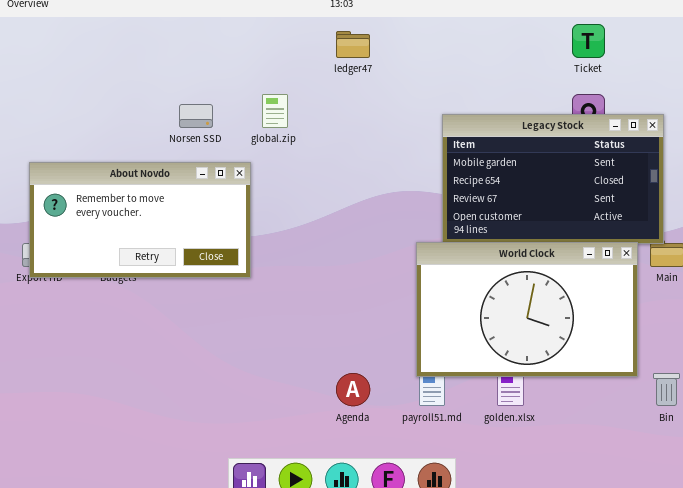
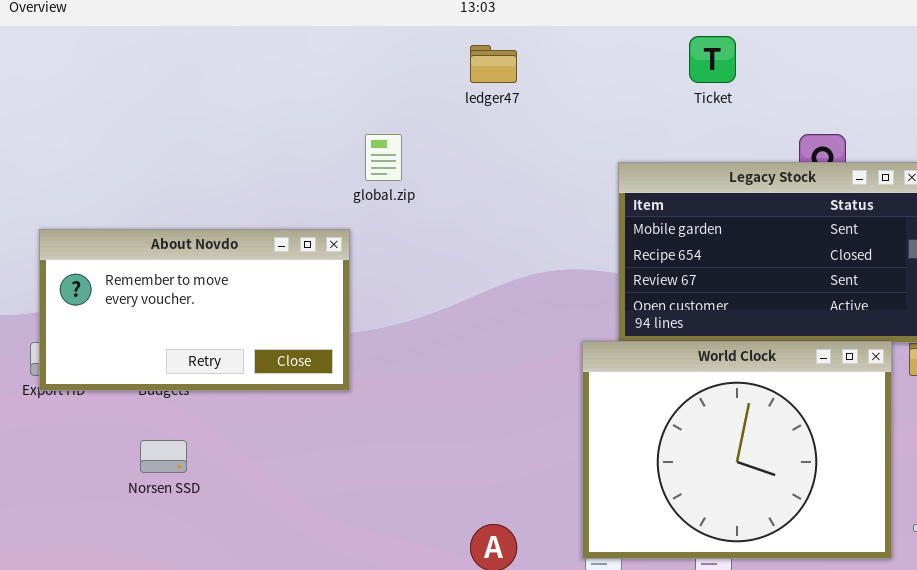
Ticket: [572,24,605,58] -> [689,36,736,83], moved
Norsen SSD: [179,104,213,128] -> [140,440,187,473], moved
World Clock: [416,242,638,377] -> [582,341,892,559], resized

